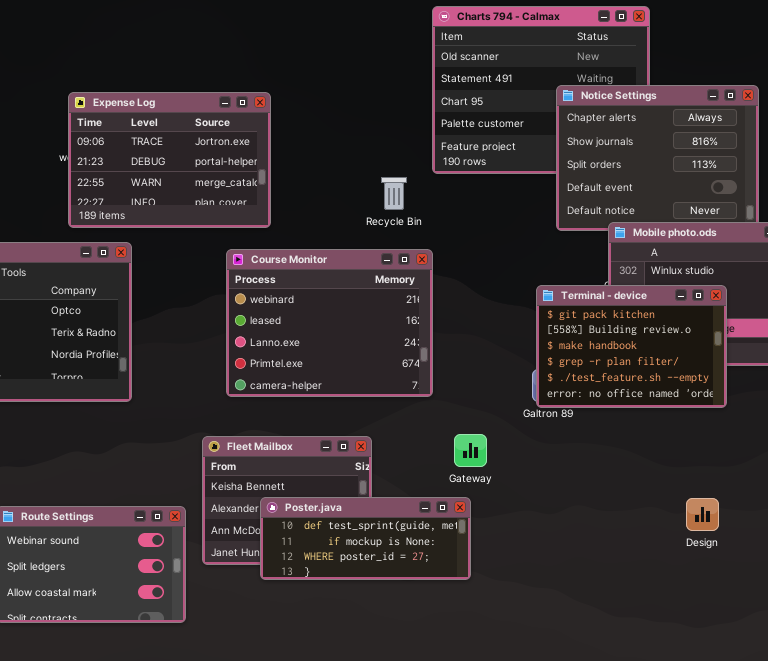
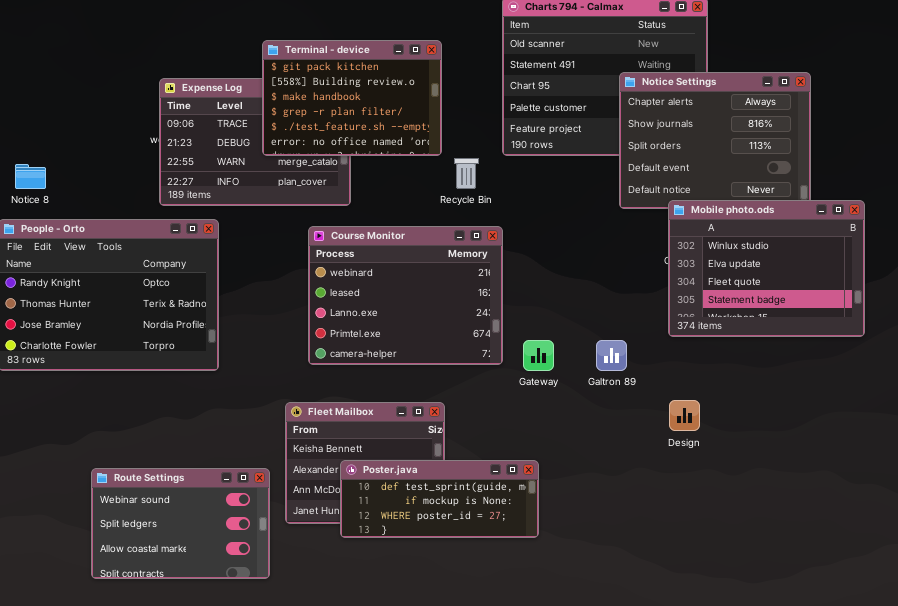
Terminal - device: [536,285,727,408] -> [262,40,442,156], moved
Gateway: [454,434,487,467] -> [523,340,554,371], moved
Design: [686,498,719,531] -> [669,400,700,431], moved

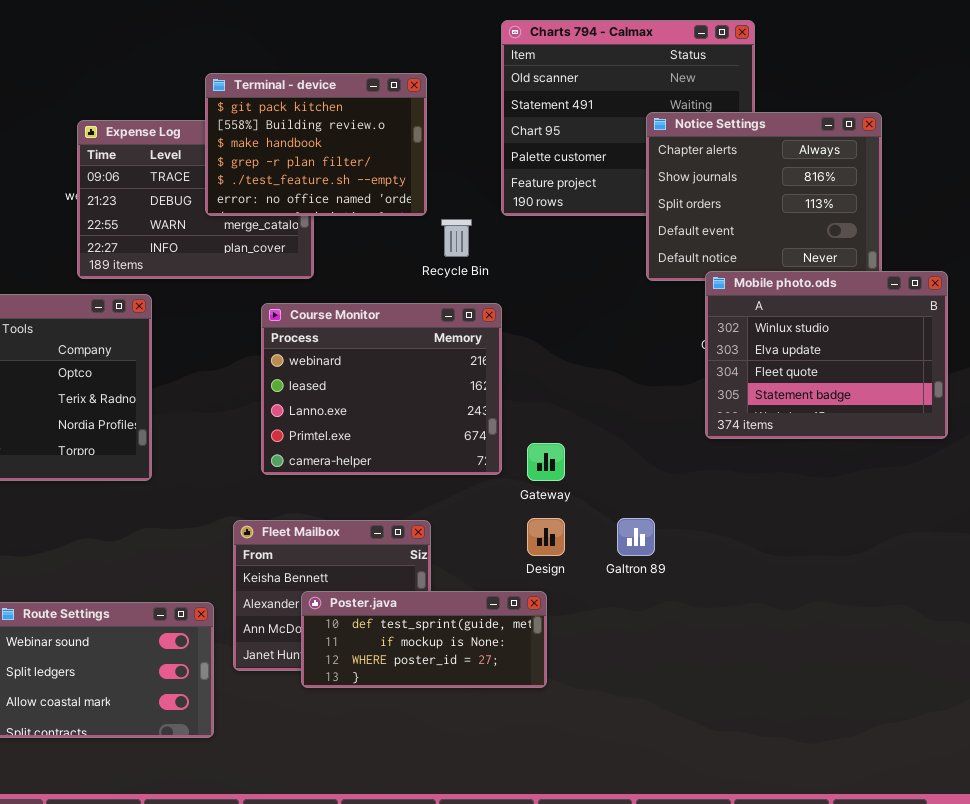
Galtron 89: [596,340,627,371] -> [617,518,655,556], moved
Design: [669,400,700,431] -> [527,518,565,556], moved

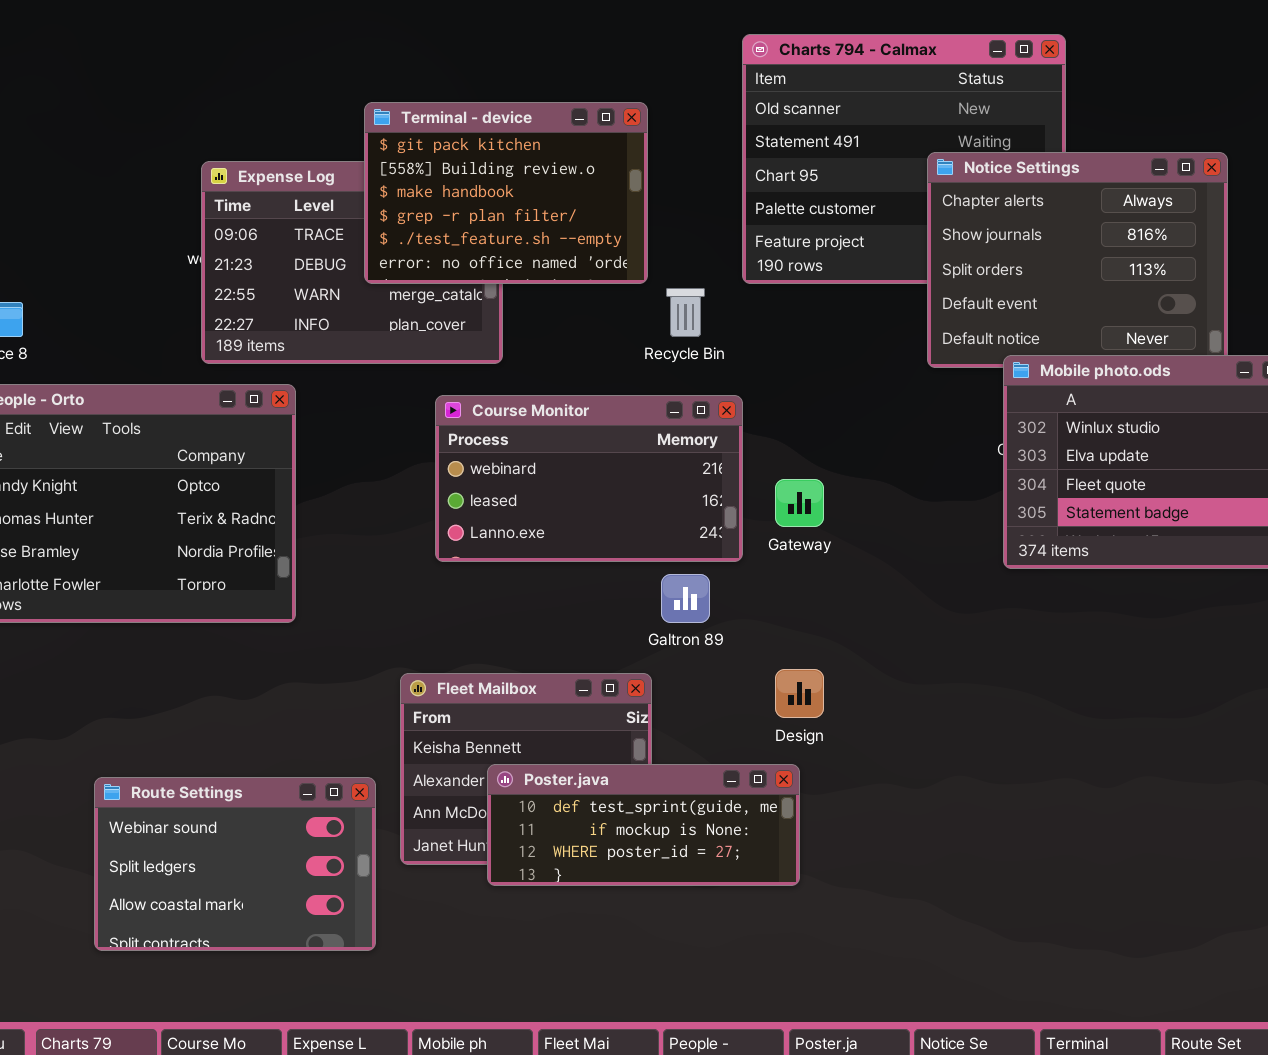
Course Monitor: [261,303,502,475] -> [435,395,743,562], resized
Gateway: [527,443,565,481] -> [775,479,824,527], moved
Galtron 89: [617,518,655,556] -> [661,574,710,623], moved

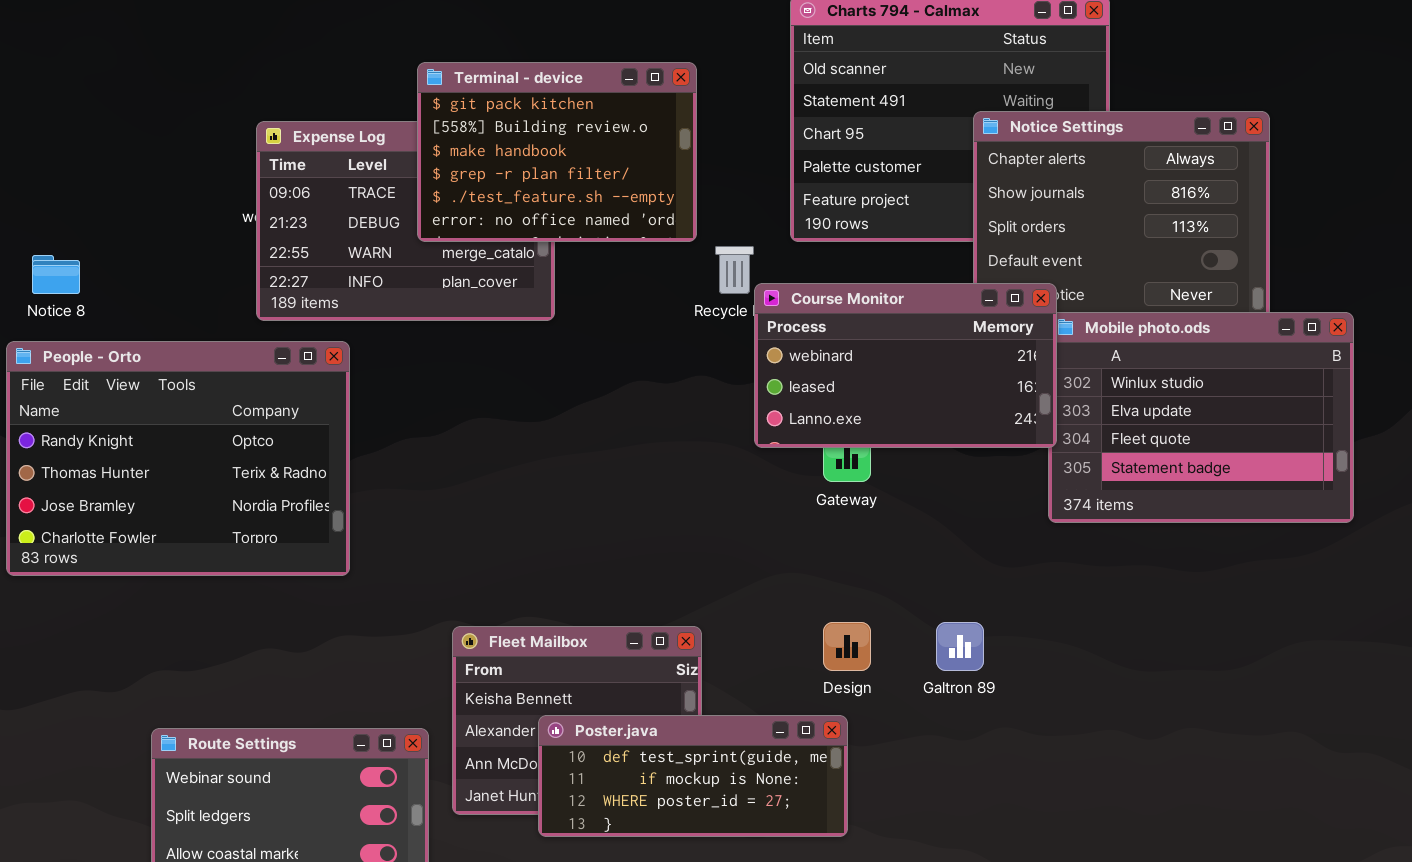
Course Monitor: [435,395,743,562] -> [754,283,1057,448], moved
Galtron 89: [661,574,710,623] -> [936,622,984,671], moved

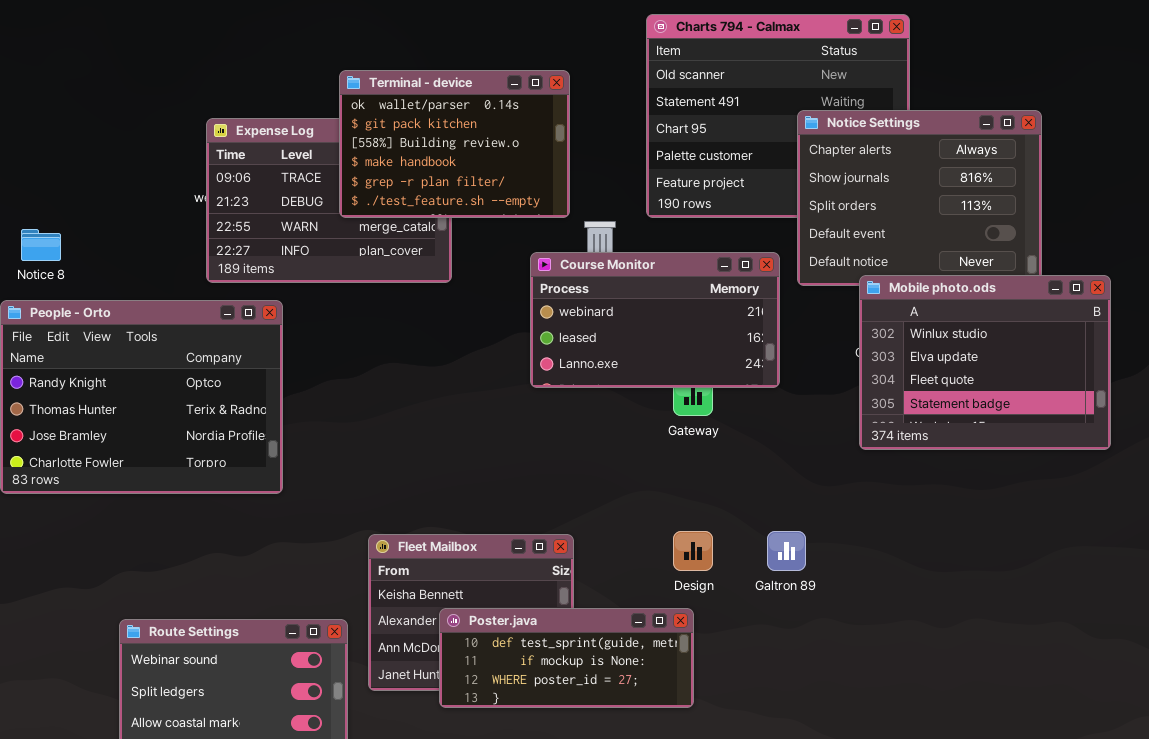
Terminal - device: [417,62,697,242] -> [339,70,570,218], scrolled up 1 row
Course Monitor: [754,283,1057,448] -> [530,252,780,388], moved

